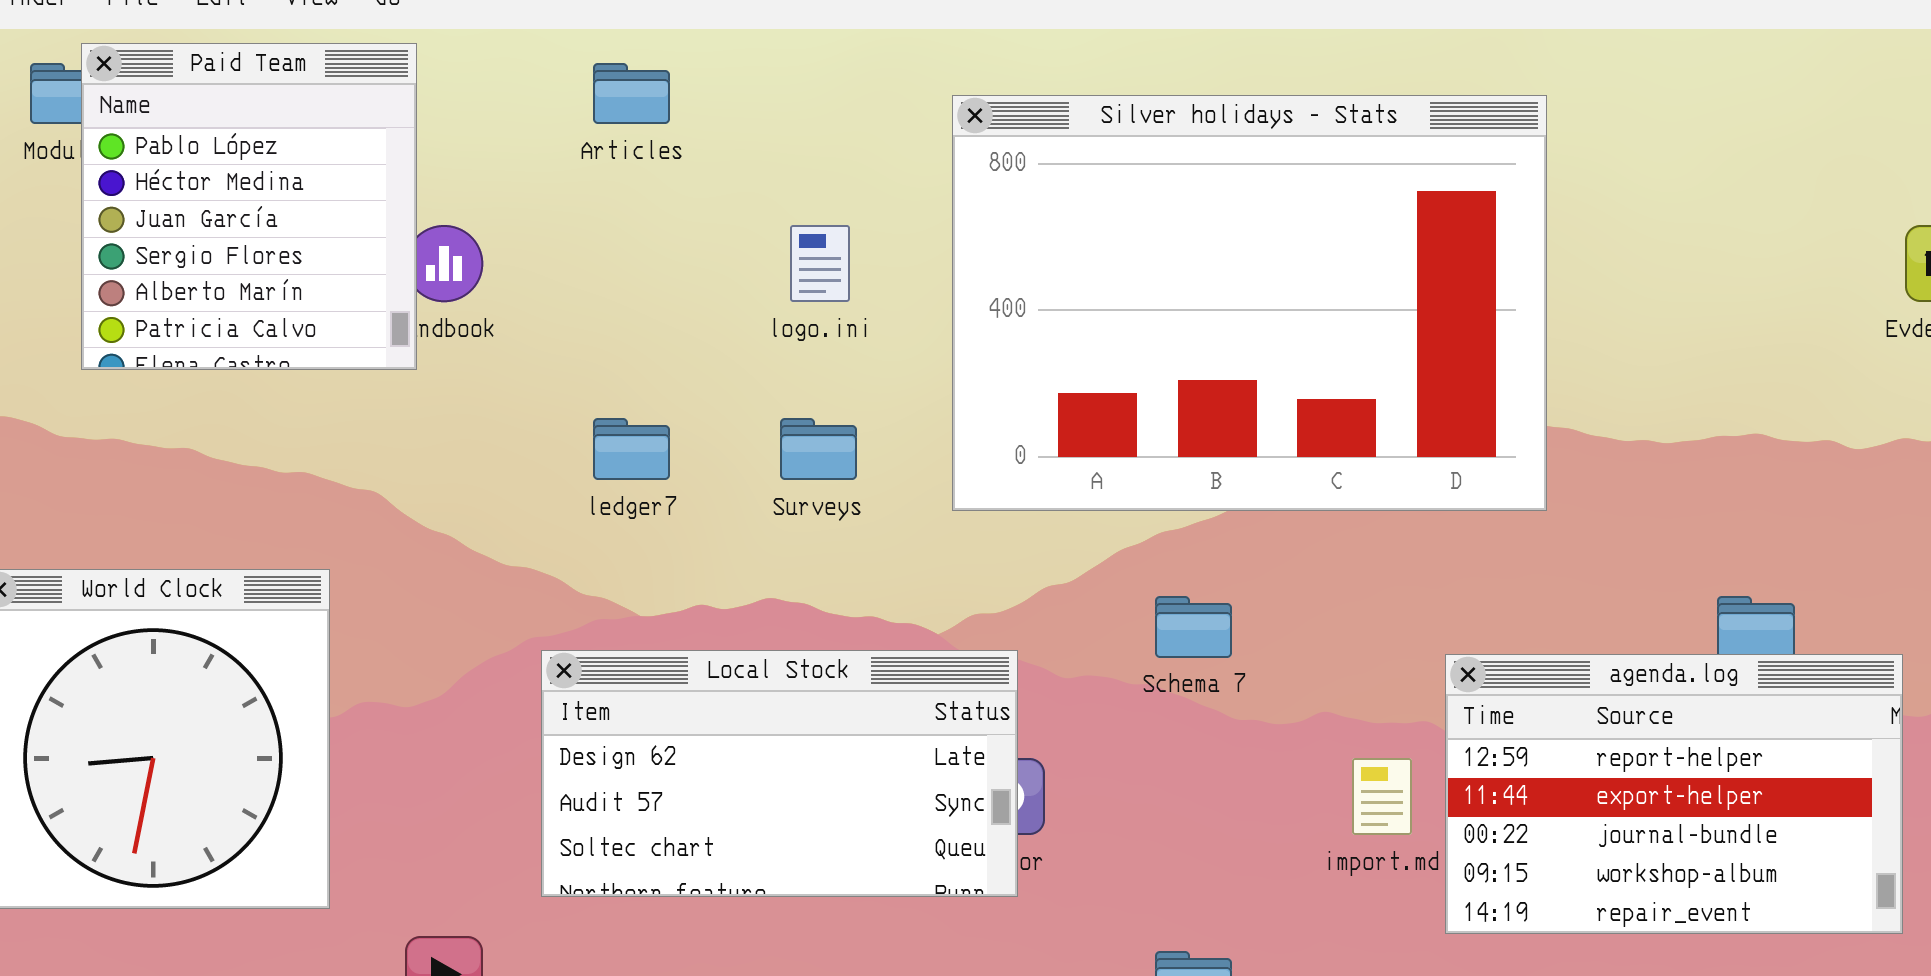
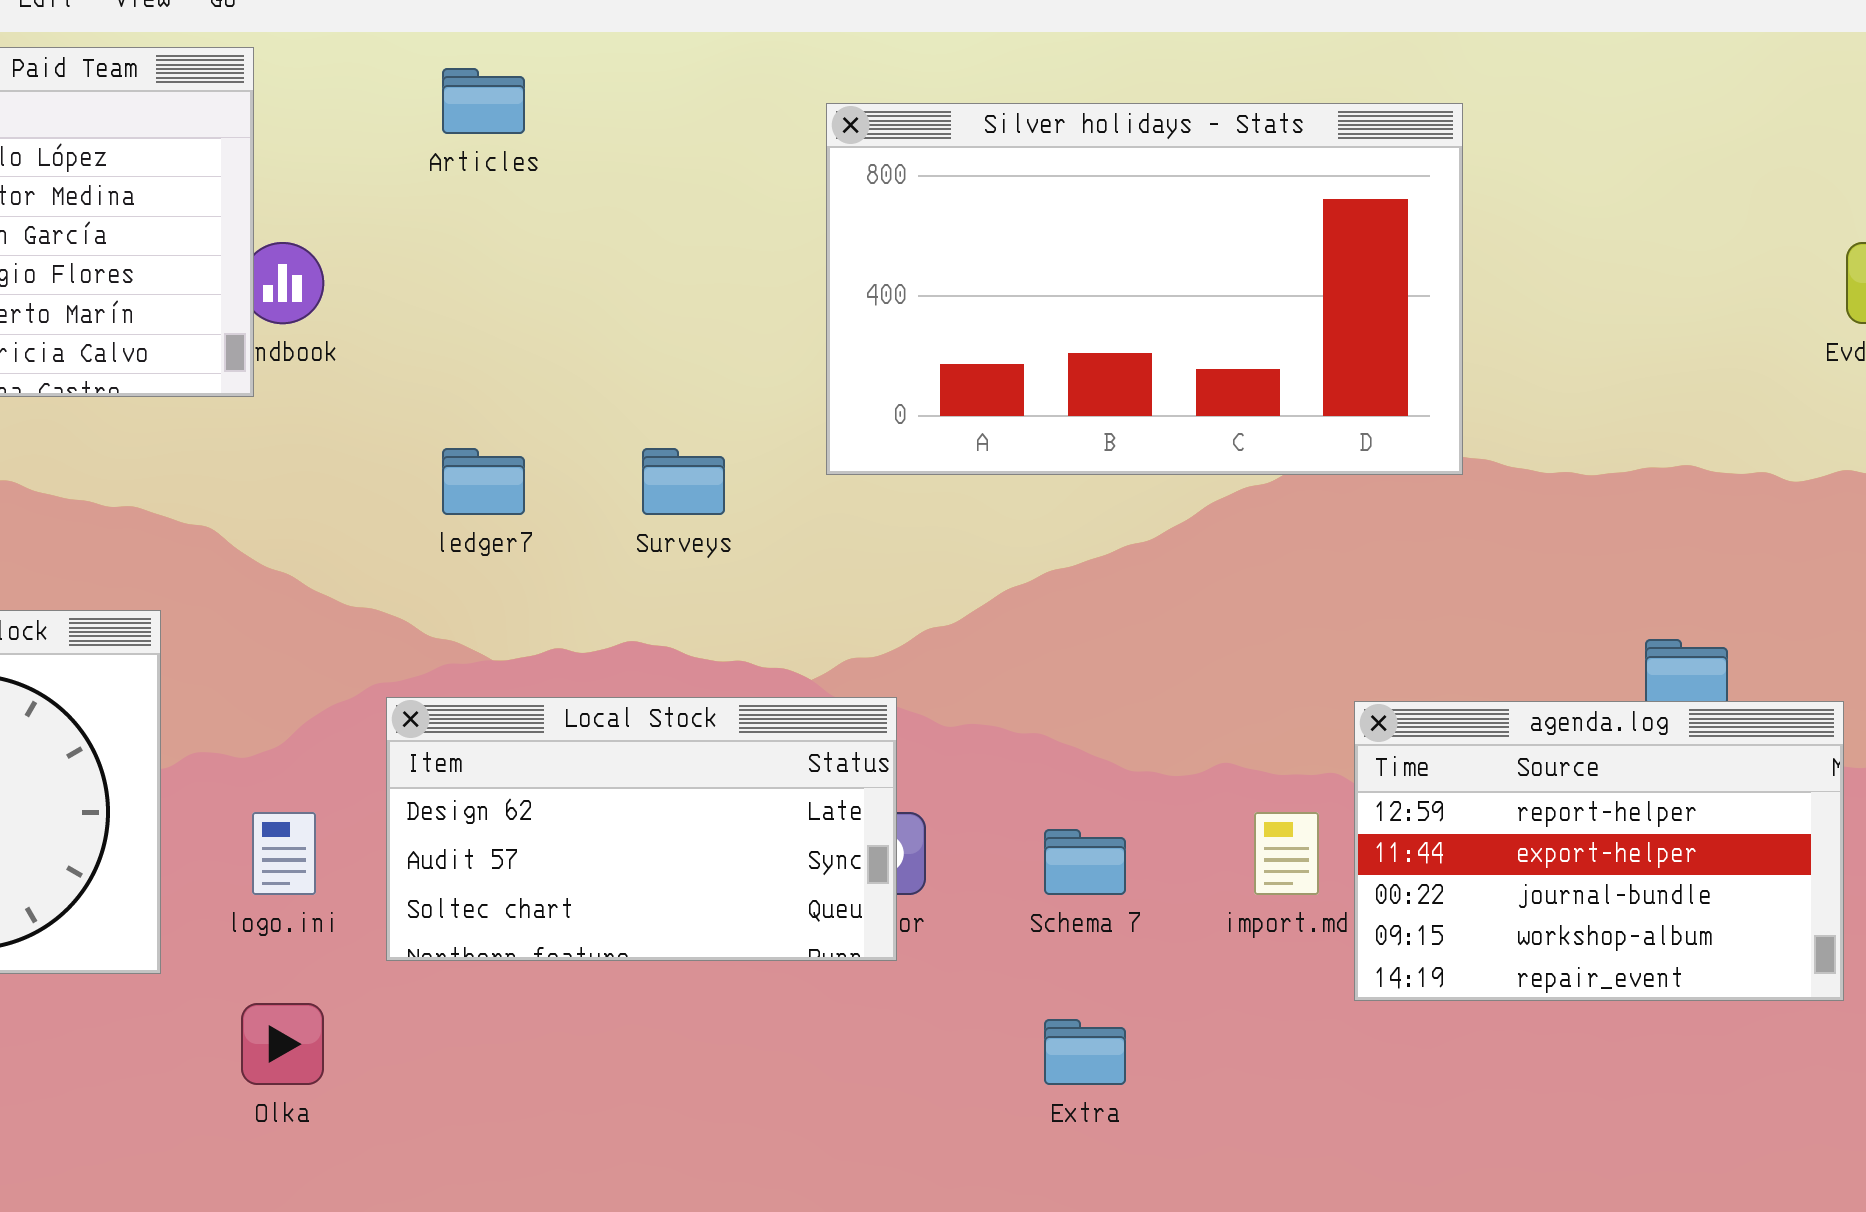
Silver holidays - Stats: [952,95,1547,511] -> [826,103,1463,475], resized
logo.ini: [790,225,850,302] -> [252,812,316,895], moved
Schema 7: [1155,596,1232,658] -> [1044,829,1126,895], moved

